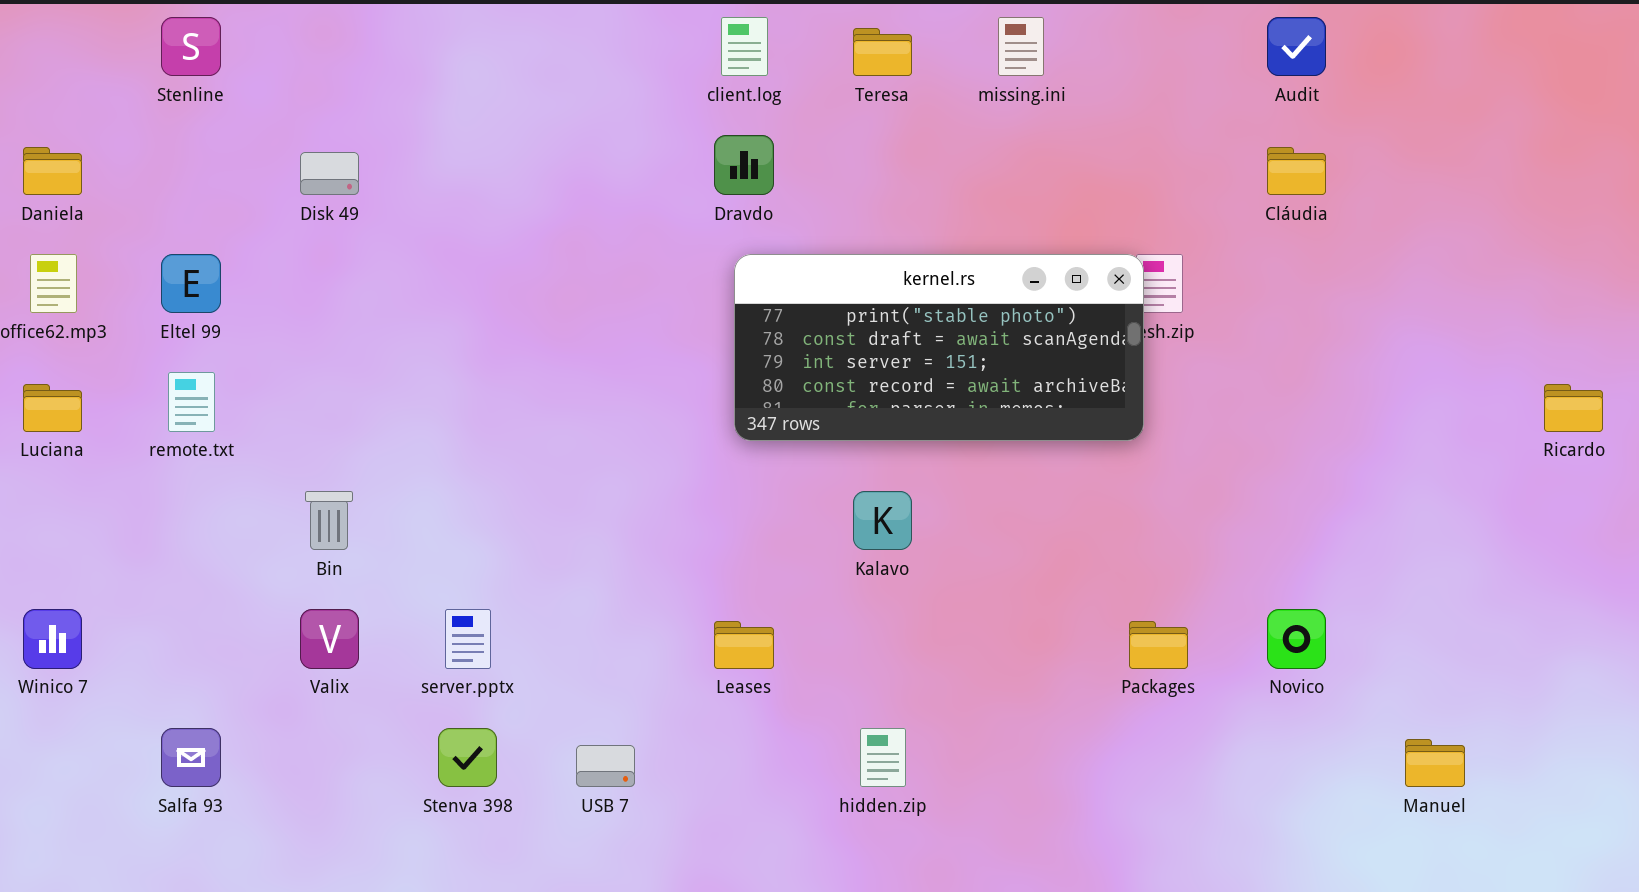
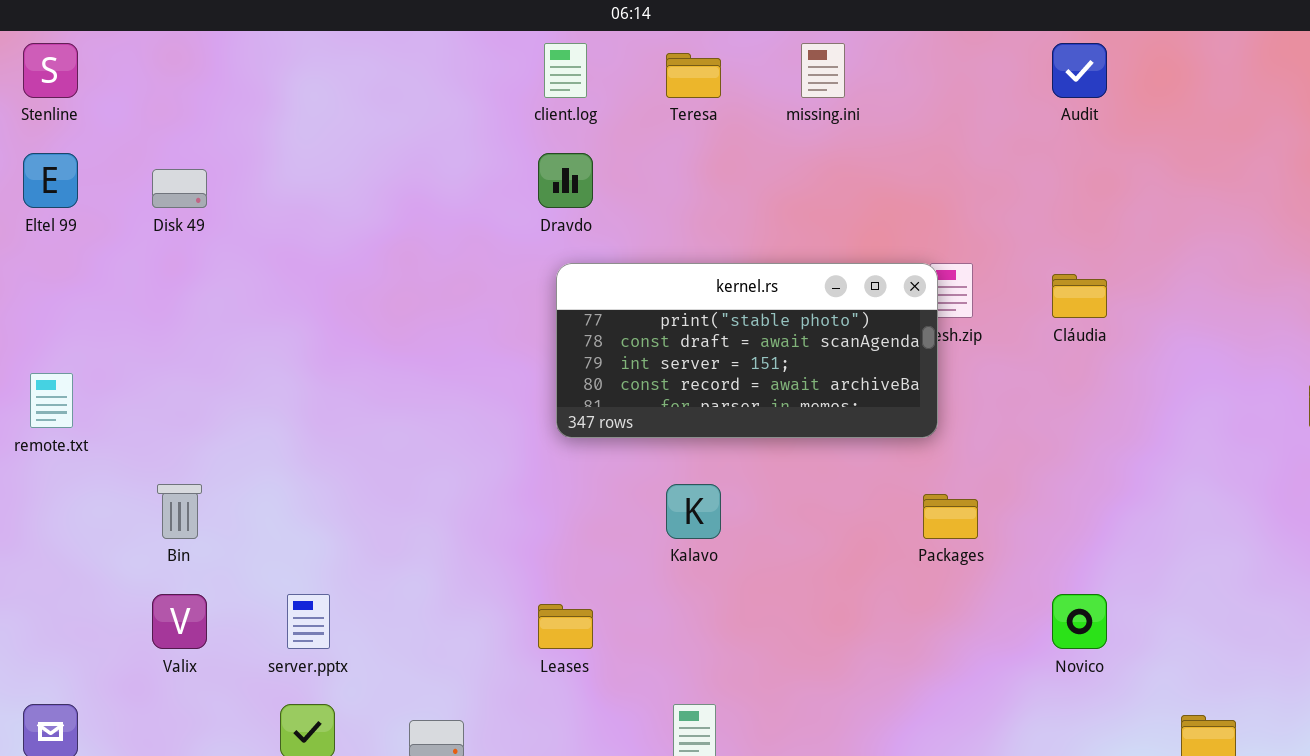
Cláudia: [1267,147,1326,195] -> [1052,274,1107,318], moved
Eltel 99: [161,254,221,313] -> [23,153,78,208], moved
Packages: [1129,621,1188,669] -> [923,494,978,539], moved

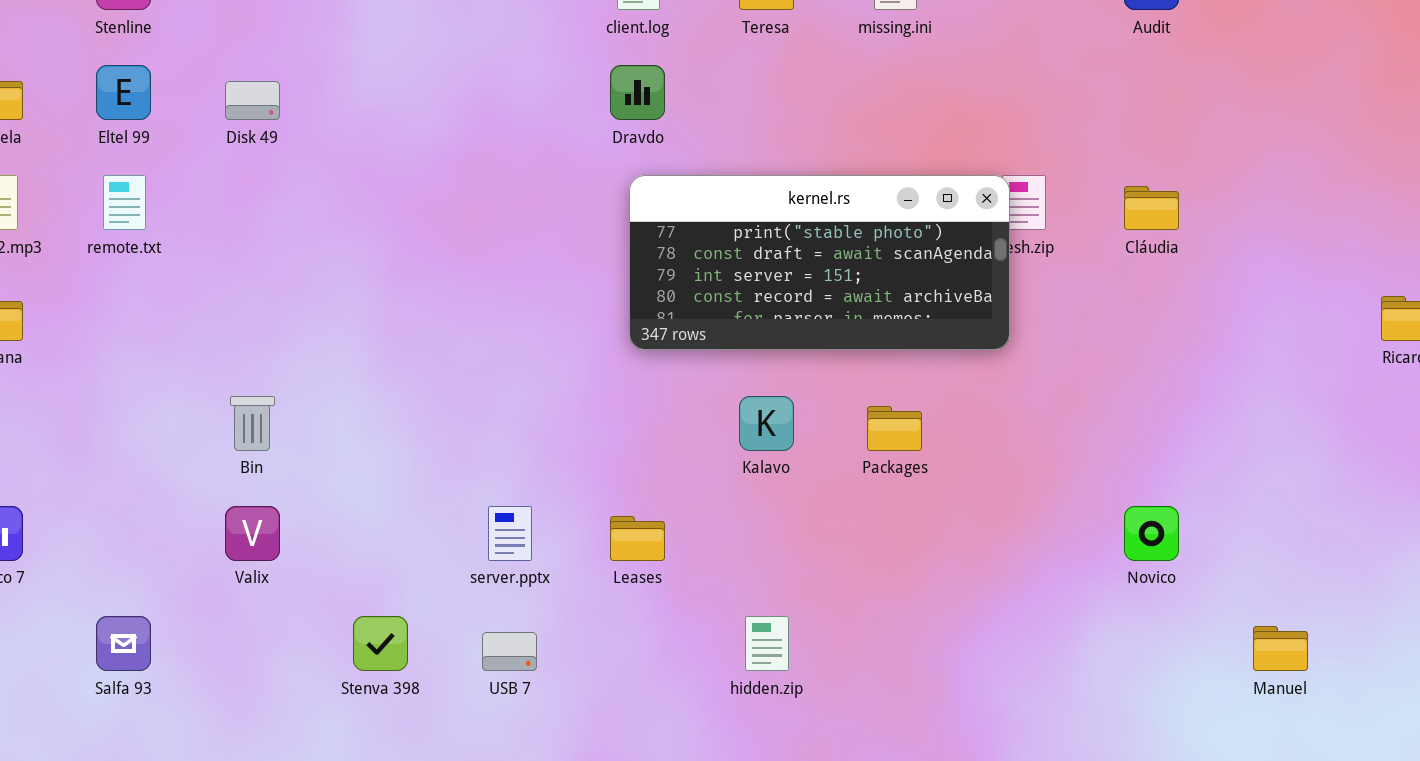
remote.txt: [30,373,73,428] -> [103,175,146,230], moved
Packages: [923,494,978,539] -> [867,406,922,451], moved
server.pptx: [287,594,330,649] -> [488,506,532,561], moved

